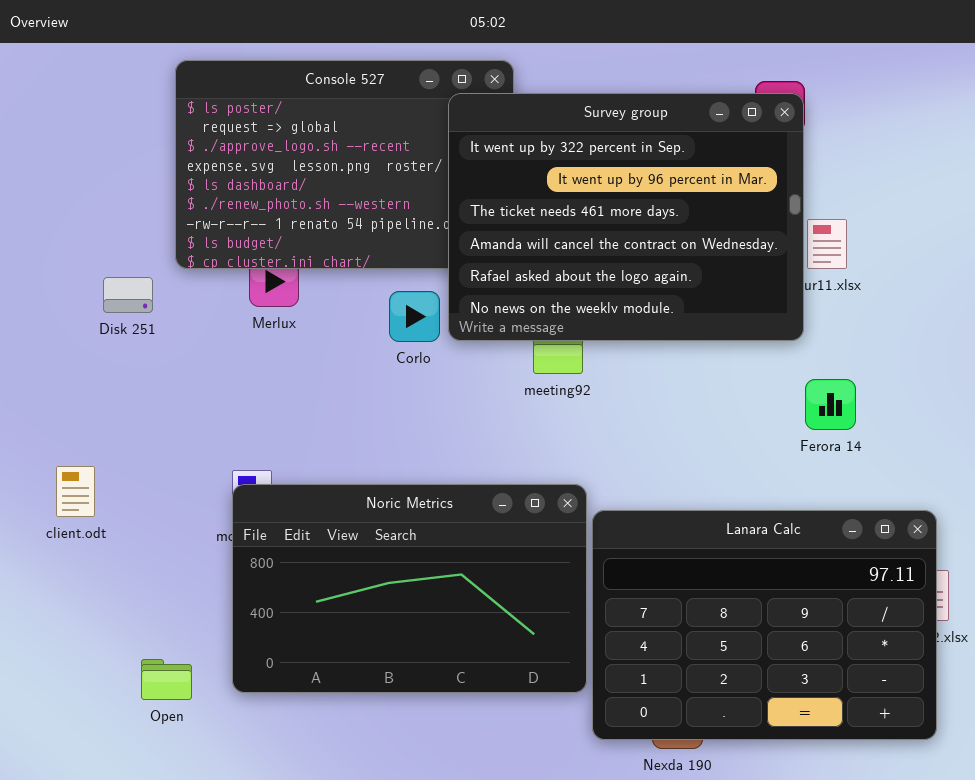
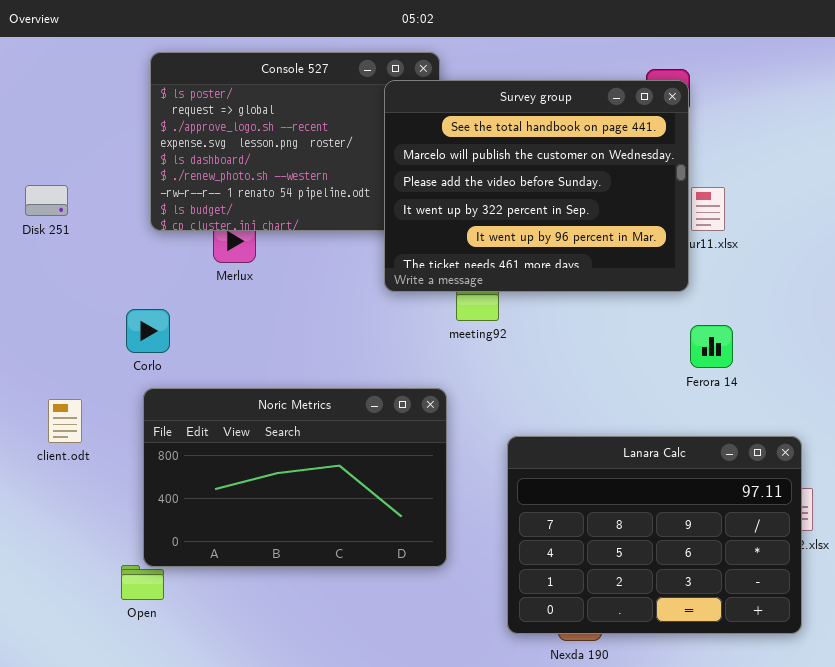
Survey group: [448,93,804,341] -> [384,80,689,292], scrolled up 3 rows
Disk 251: [103,277,153,313] -> [25,185,68,216], moved
Corlo: [389,291,440,342] -> [126,309,170,353], moved
Noric Metrics: [232,484,587,693] -> [143,388,447,567], moved

